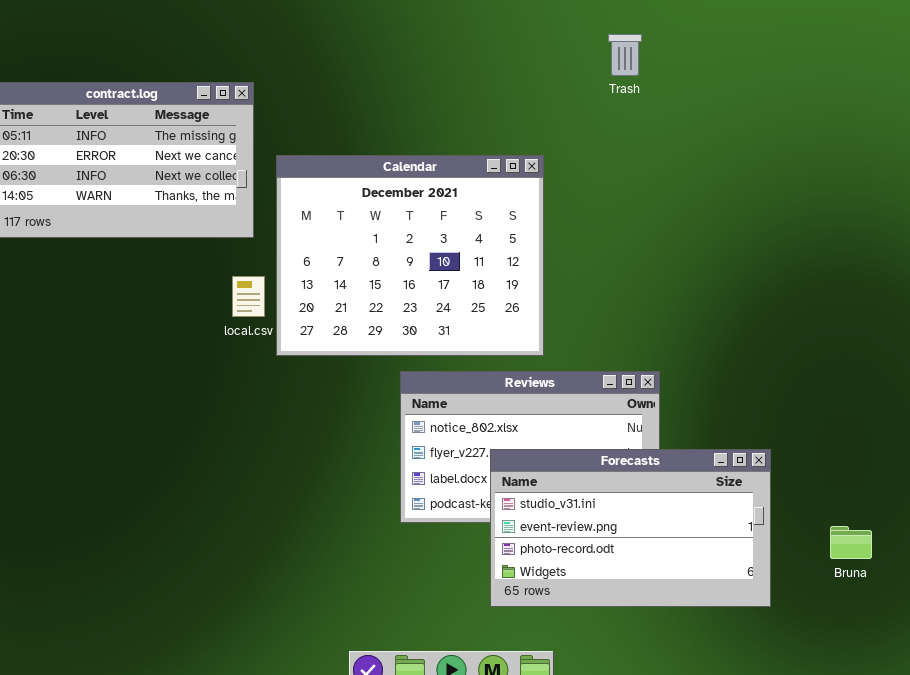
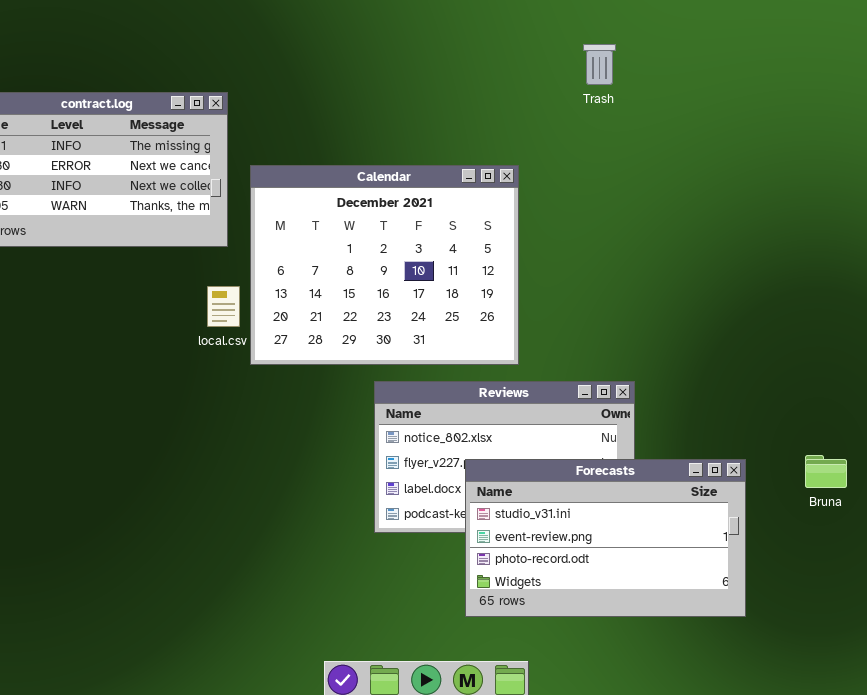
Bruna: [830,526,872,559] -> [805,455,847,488], moved

